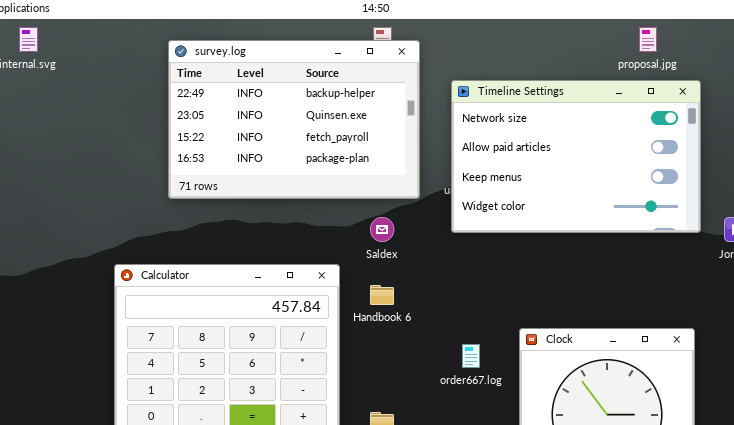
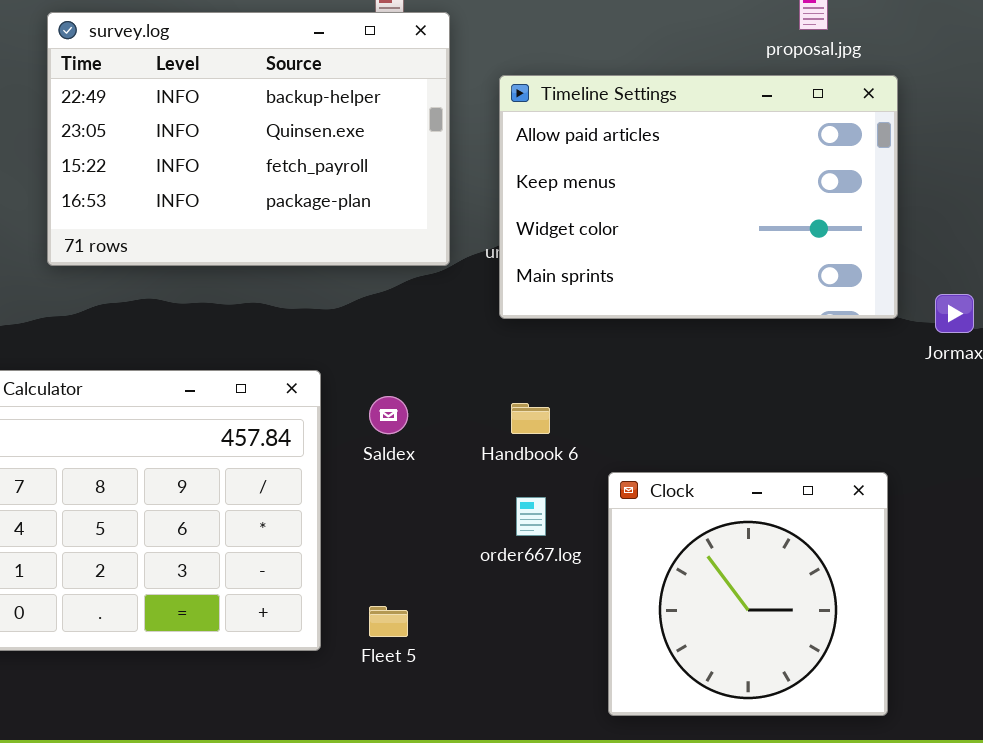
Timeline Settings: [451,80,701,233] -> [499,75,898,319], scrolled down 1 row
Saldex: [370,217,394,242] -> [369,396,408,434], moved
Handbook 6: [370,285,394,305] -> [511,403,550,434], moved

